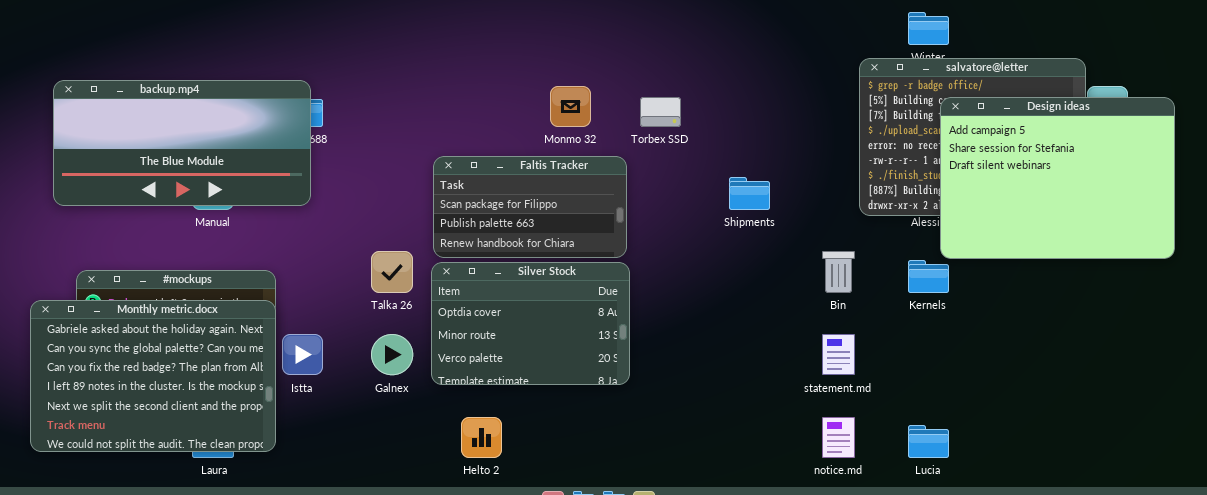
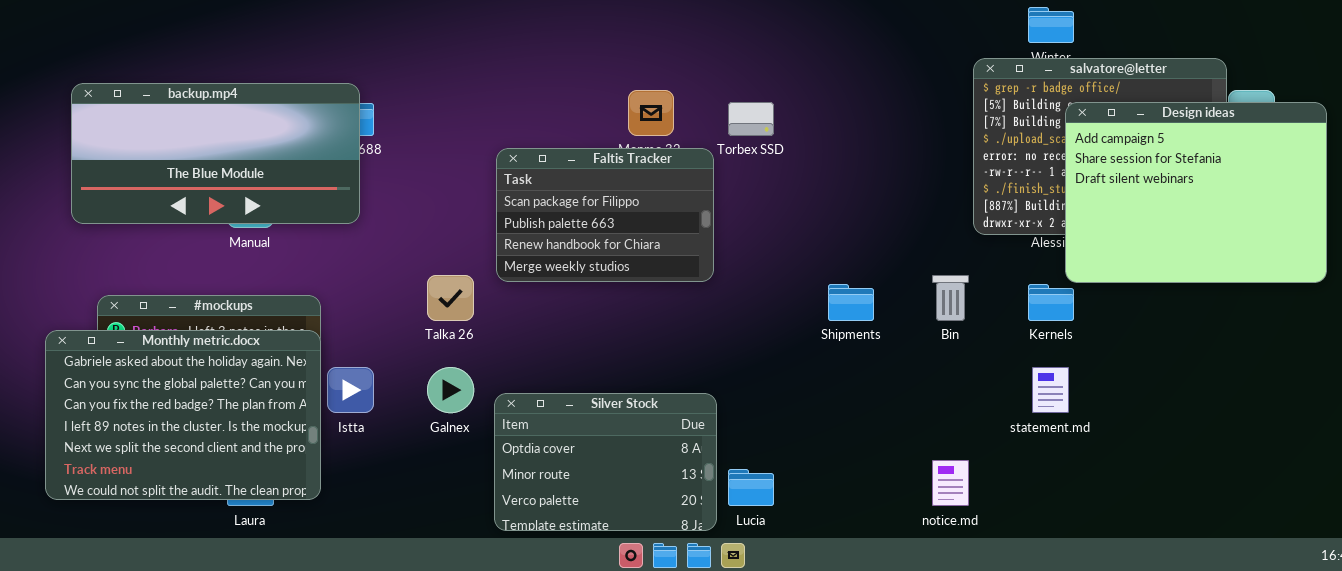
Faltis Tracker: [433,156,627,258] -> [496,148,714,282], resized
Shipments: [729,177,770,210] -> [828,284,874,321], moved
Silver Stock: [431,262,630,385] -> [494,393,717,531], moved
statement.md: [822,334,855,375] -> [1032,367,1069,413], moved
Lucia: [908,425,949,458] -> [728,469,774,506], moved

